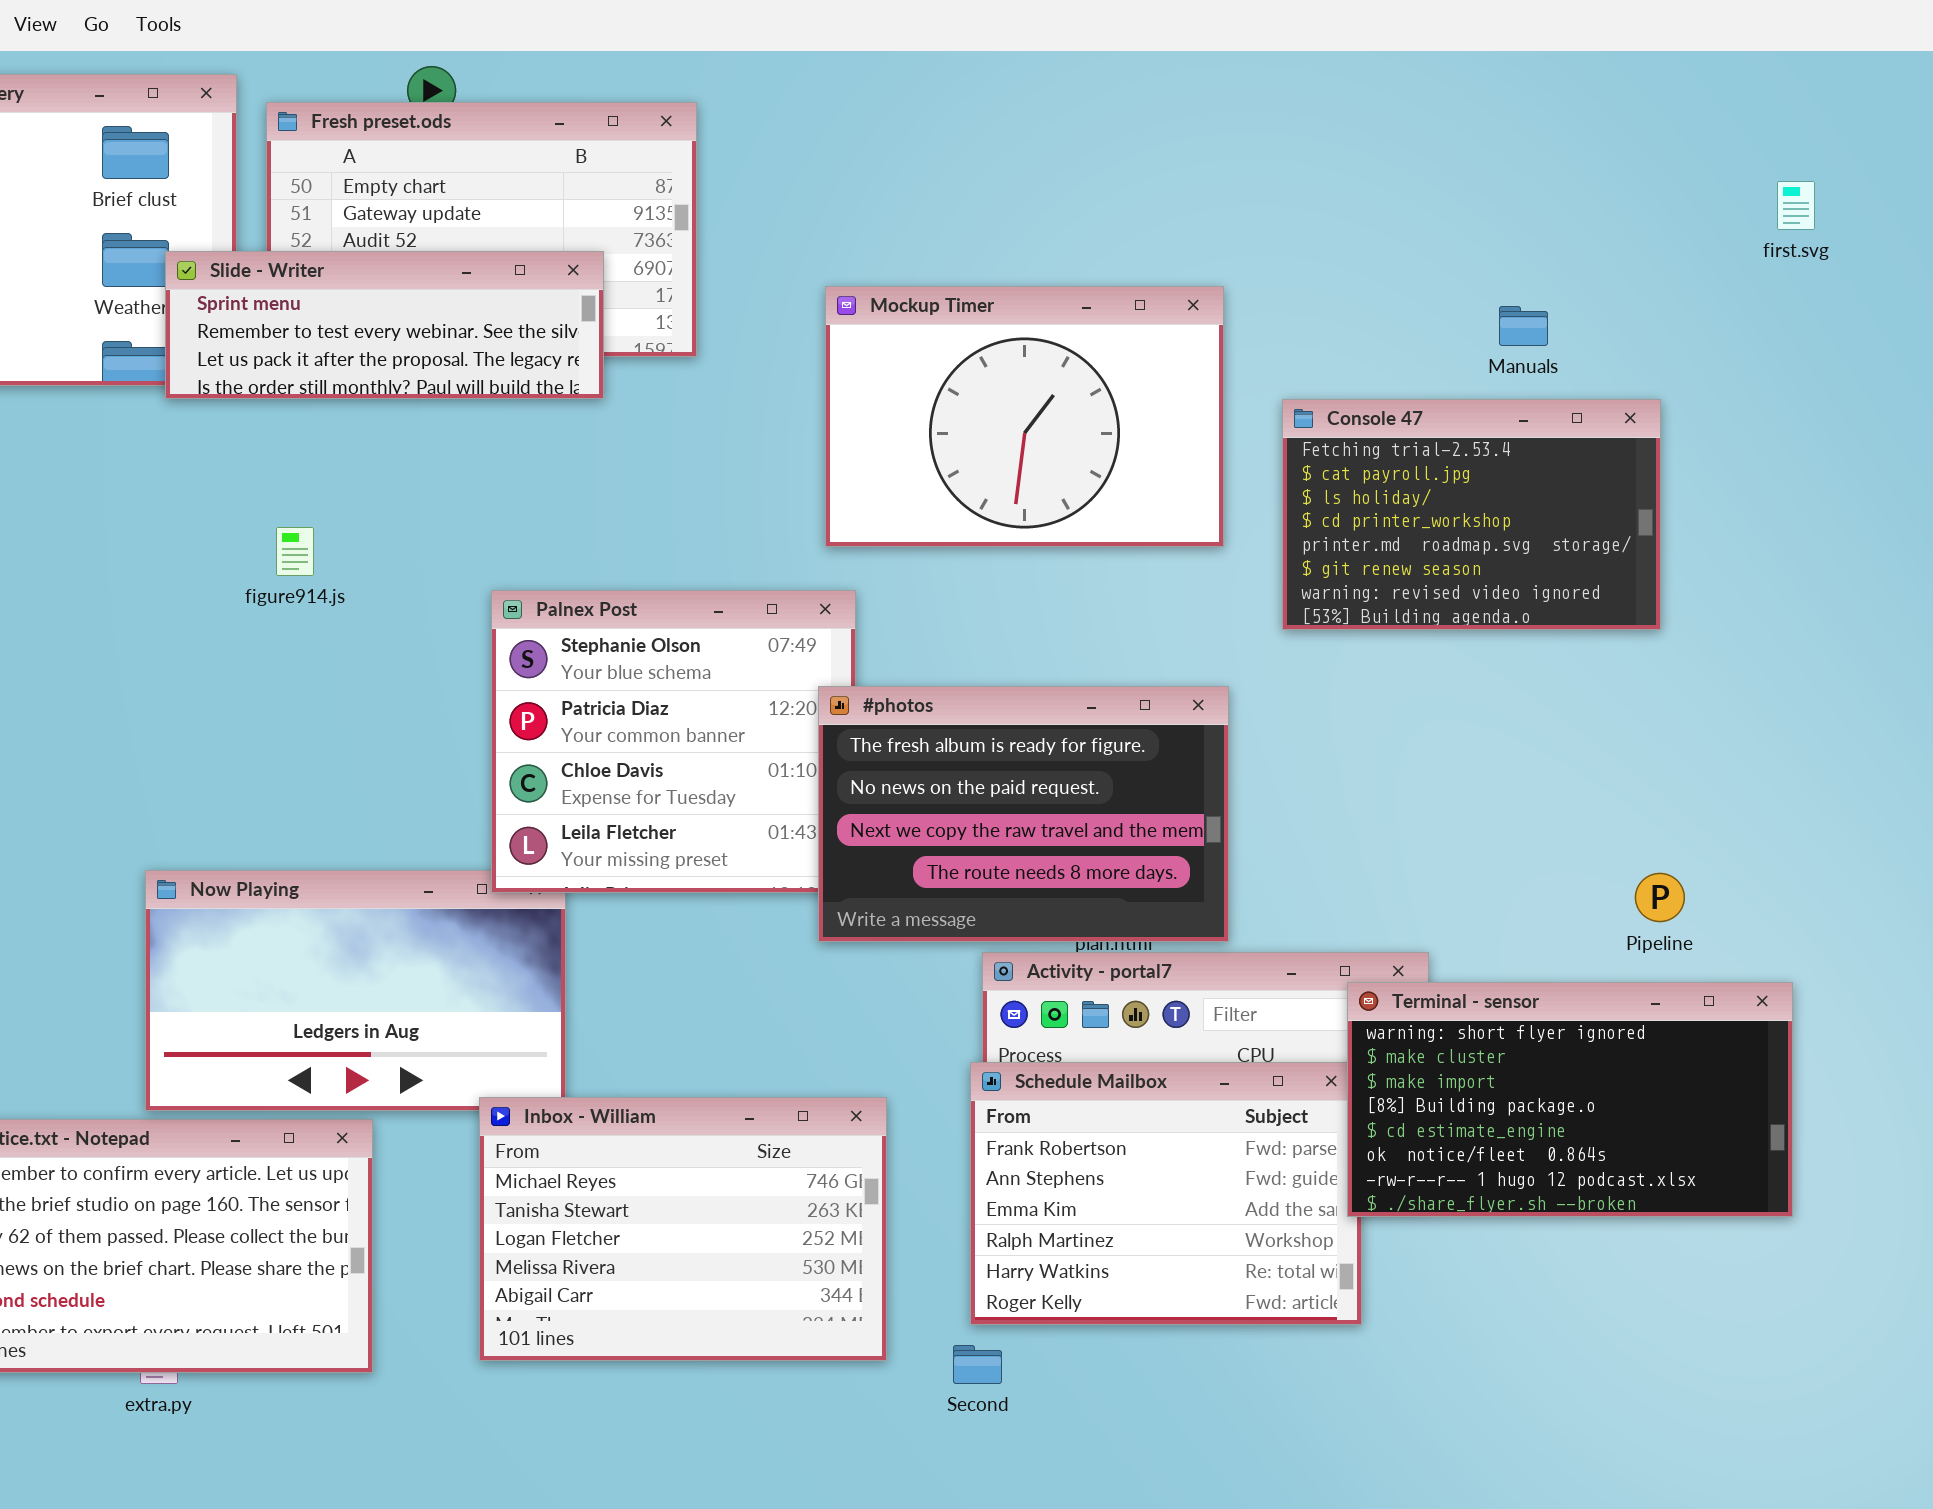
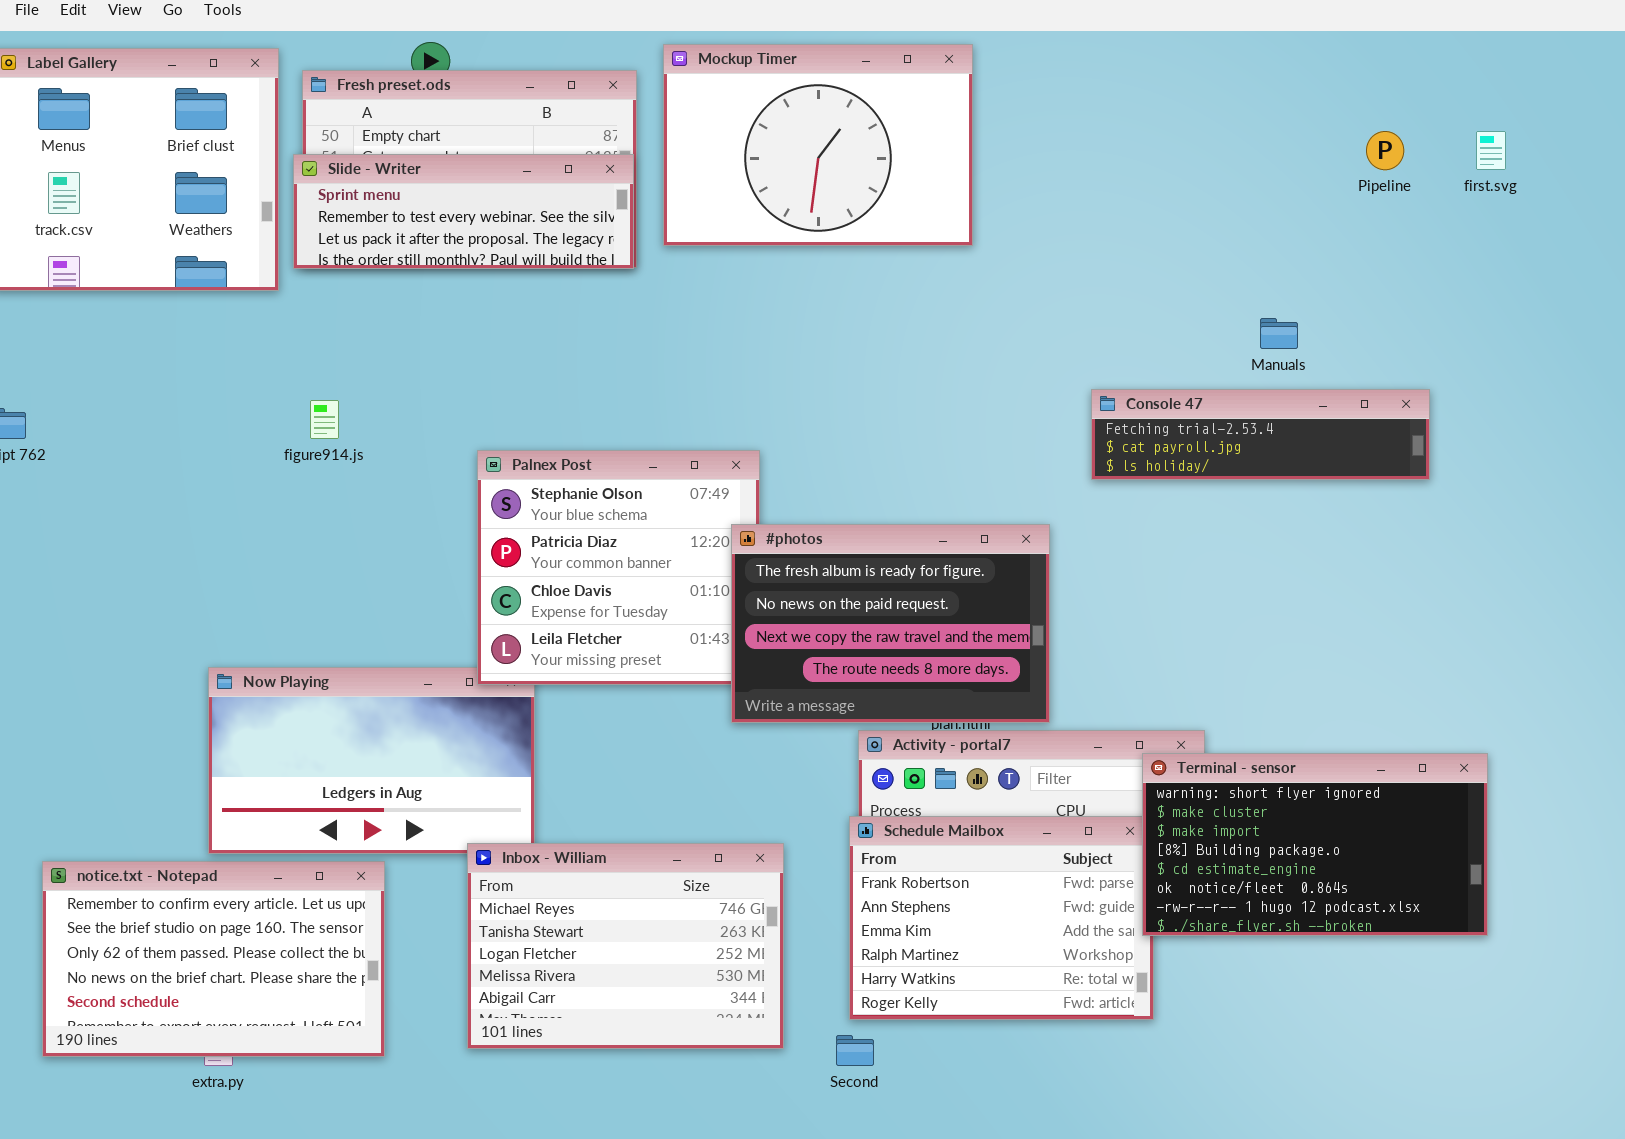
Slide - Writer: [165,251,604,399] -> [293,154,634,269], moved
Mockup Timer: [825,286,1224,547] -> [663,44,973,246], moved
Manuals: [1499,306,1548,346] -> [1260,318,1298,349], moved
Console 47: [1282,399,1661,630] -> [1091,389,1430,480], resized
Pipeline: [1635,873,1685,922] -> [1366,131,1404,170], moved

